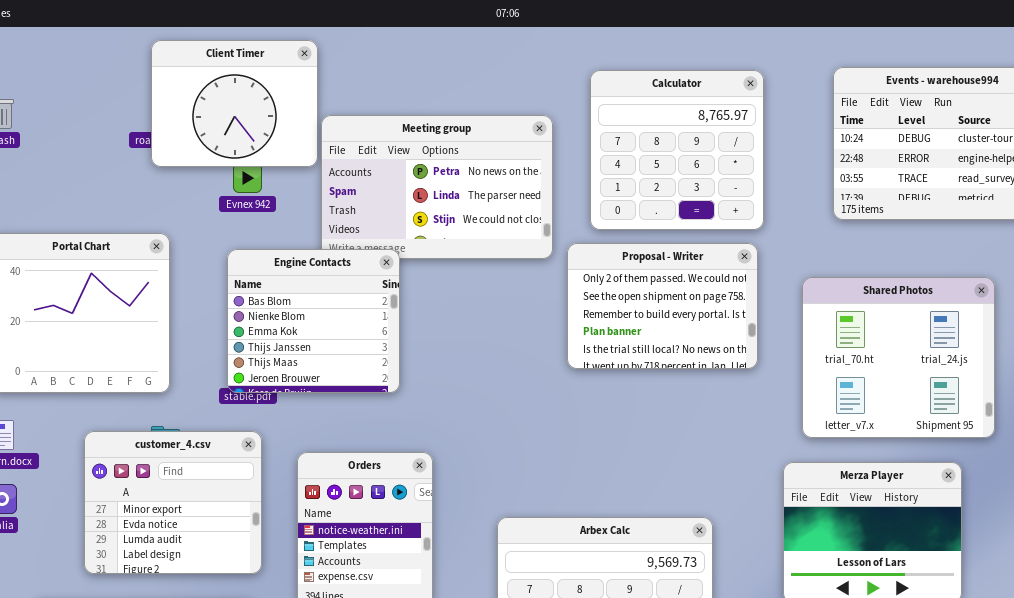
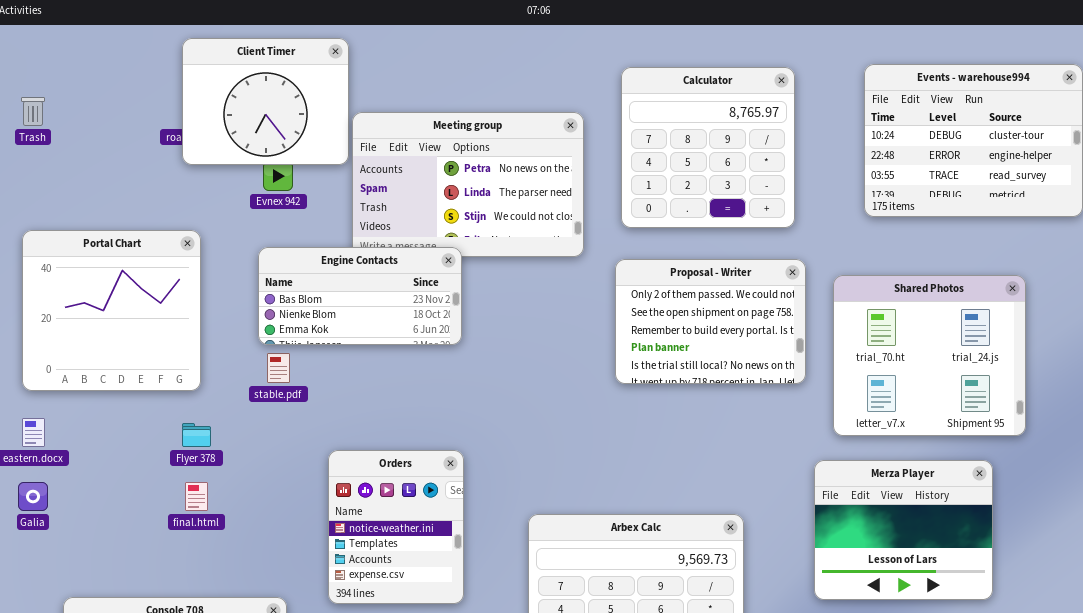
Proposal - Writer: [567,243,758,369] -> [615,259,806,384], moved
Engine Contacts: [227,249,400,393] -> [258,247,462,345], resized
customer_4.csv: [84,431,262,574] -> none, closed

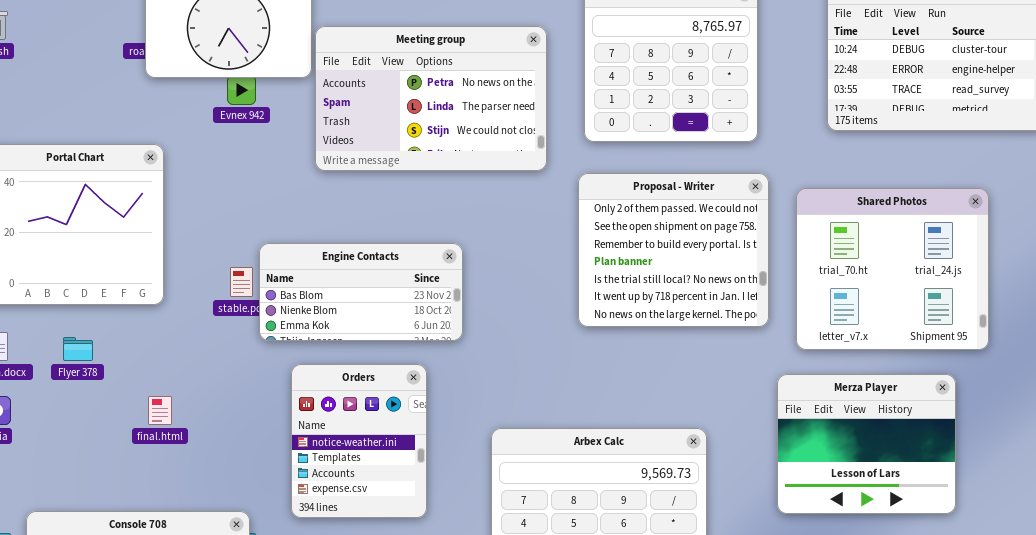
Engine Contacts: [258,247,462,345] -> [259,243,463,341], moved
Proposal - Writer: [615,259,806,384] -> [578,173,769,327], resized
Flyer 378: [182,423,211,447] -> [63,337,93,361], moved

